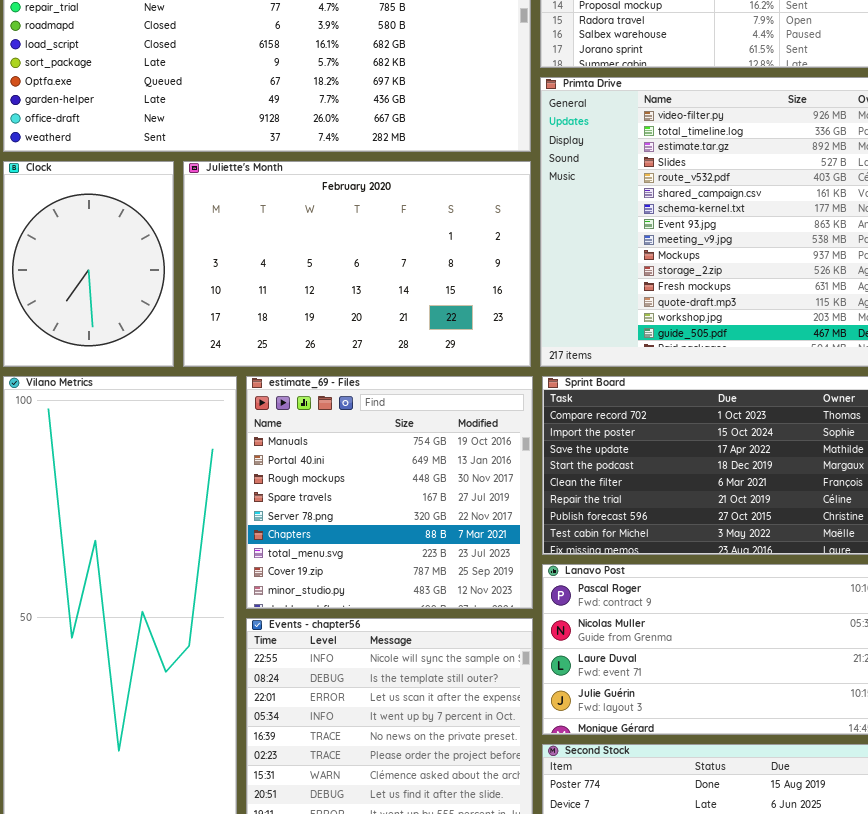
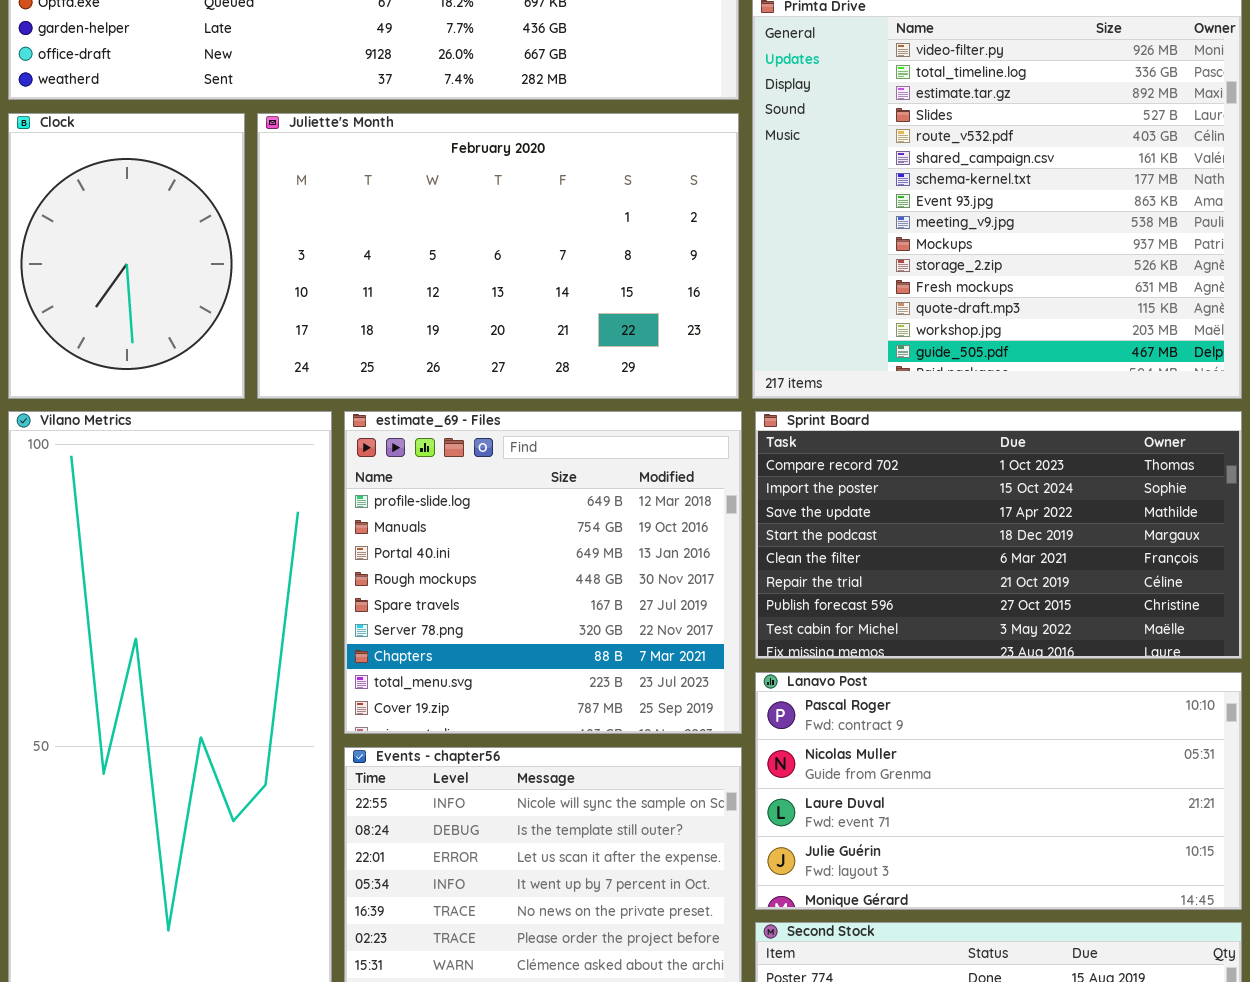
estimate_69 - Files: [246,376,533,609] -> [344,411,742,734], scrolled up 1 row

